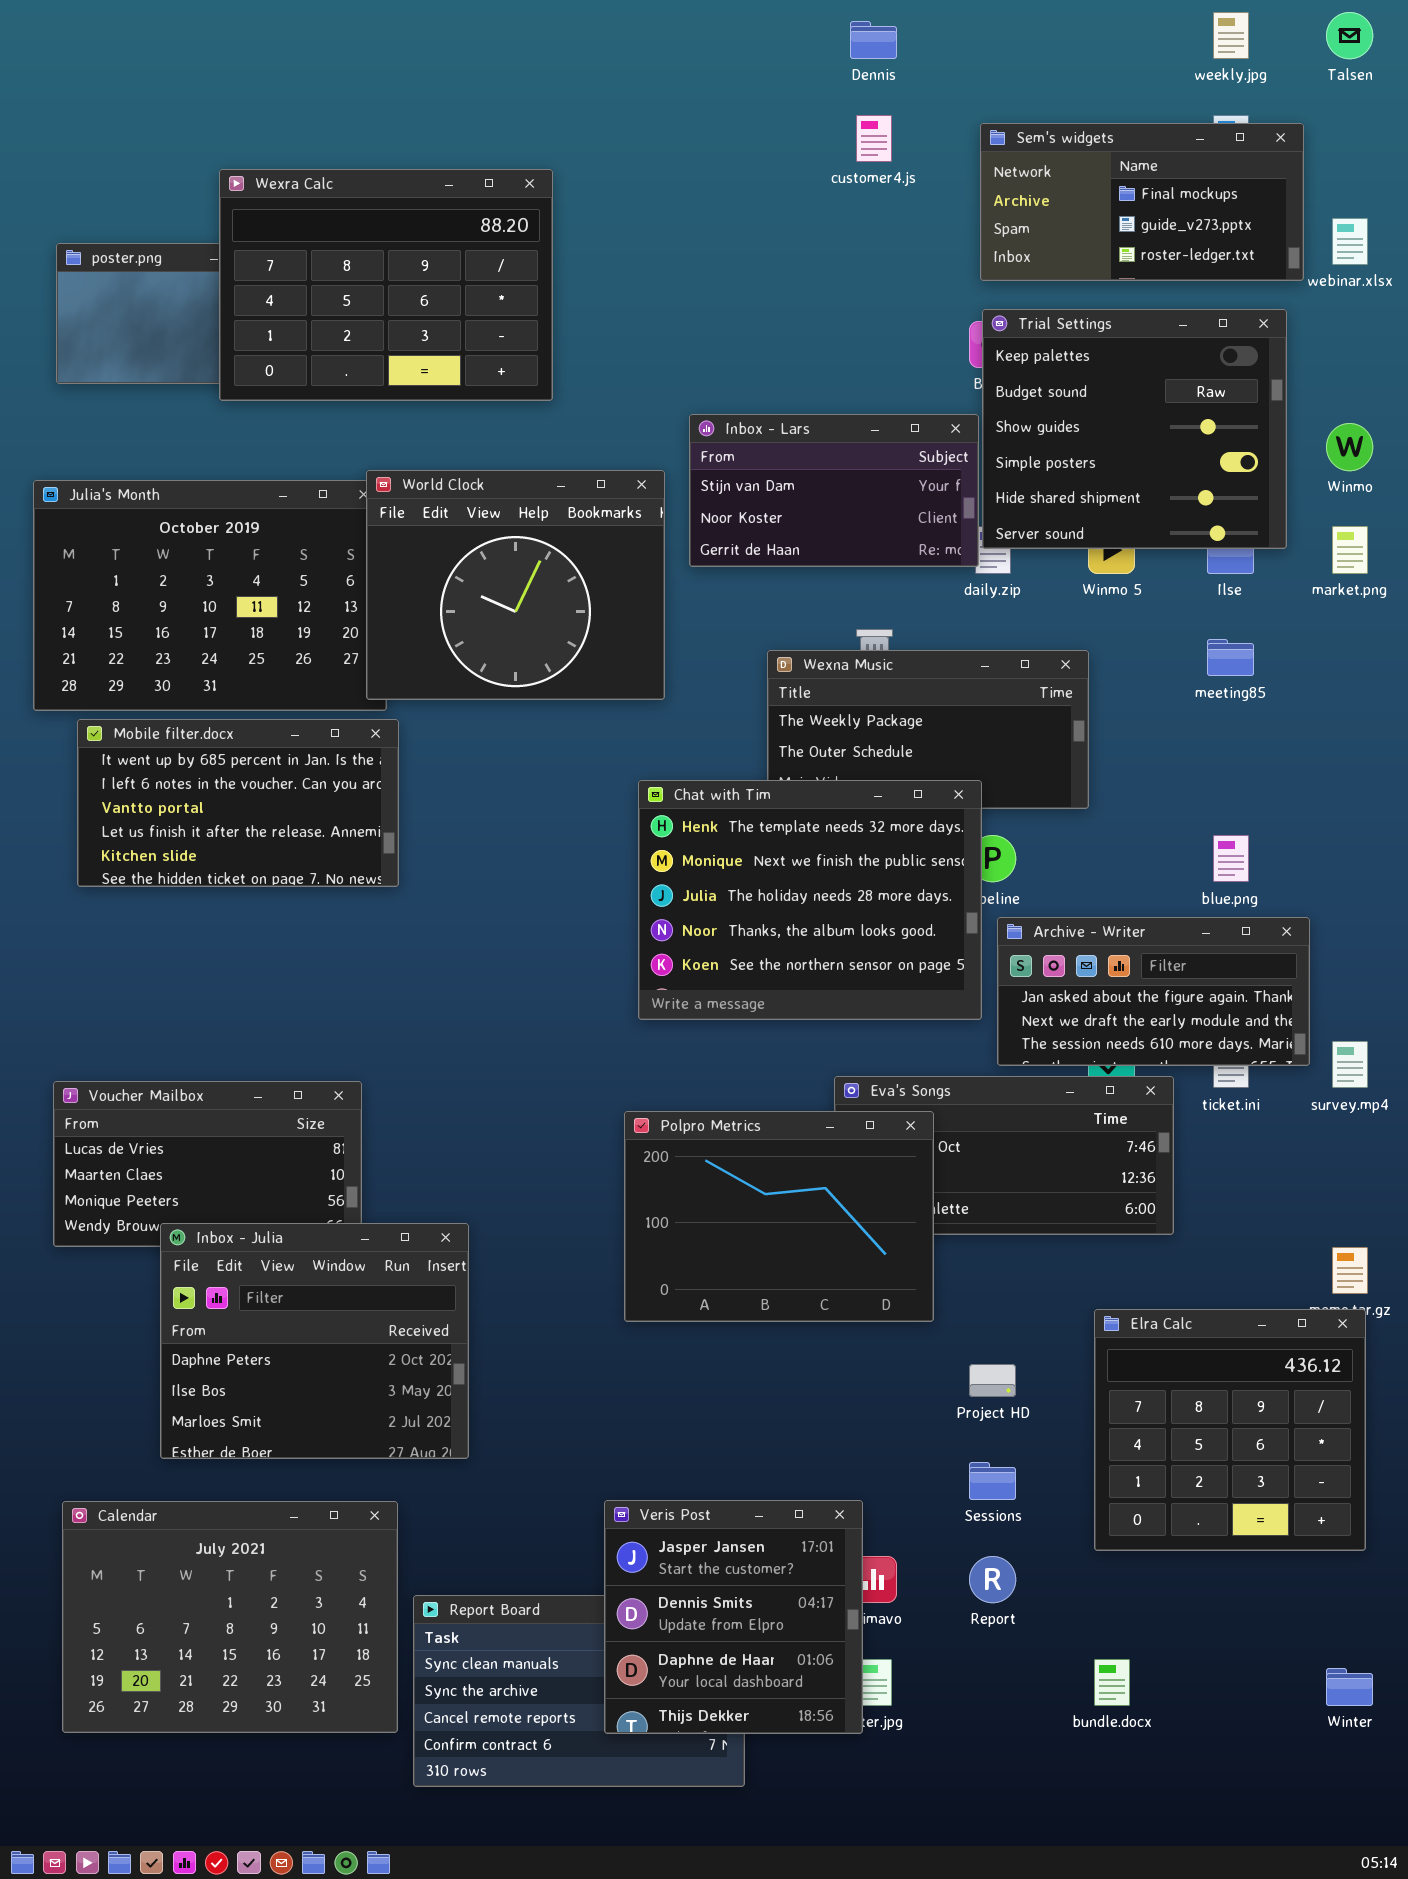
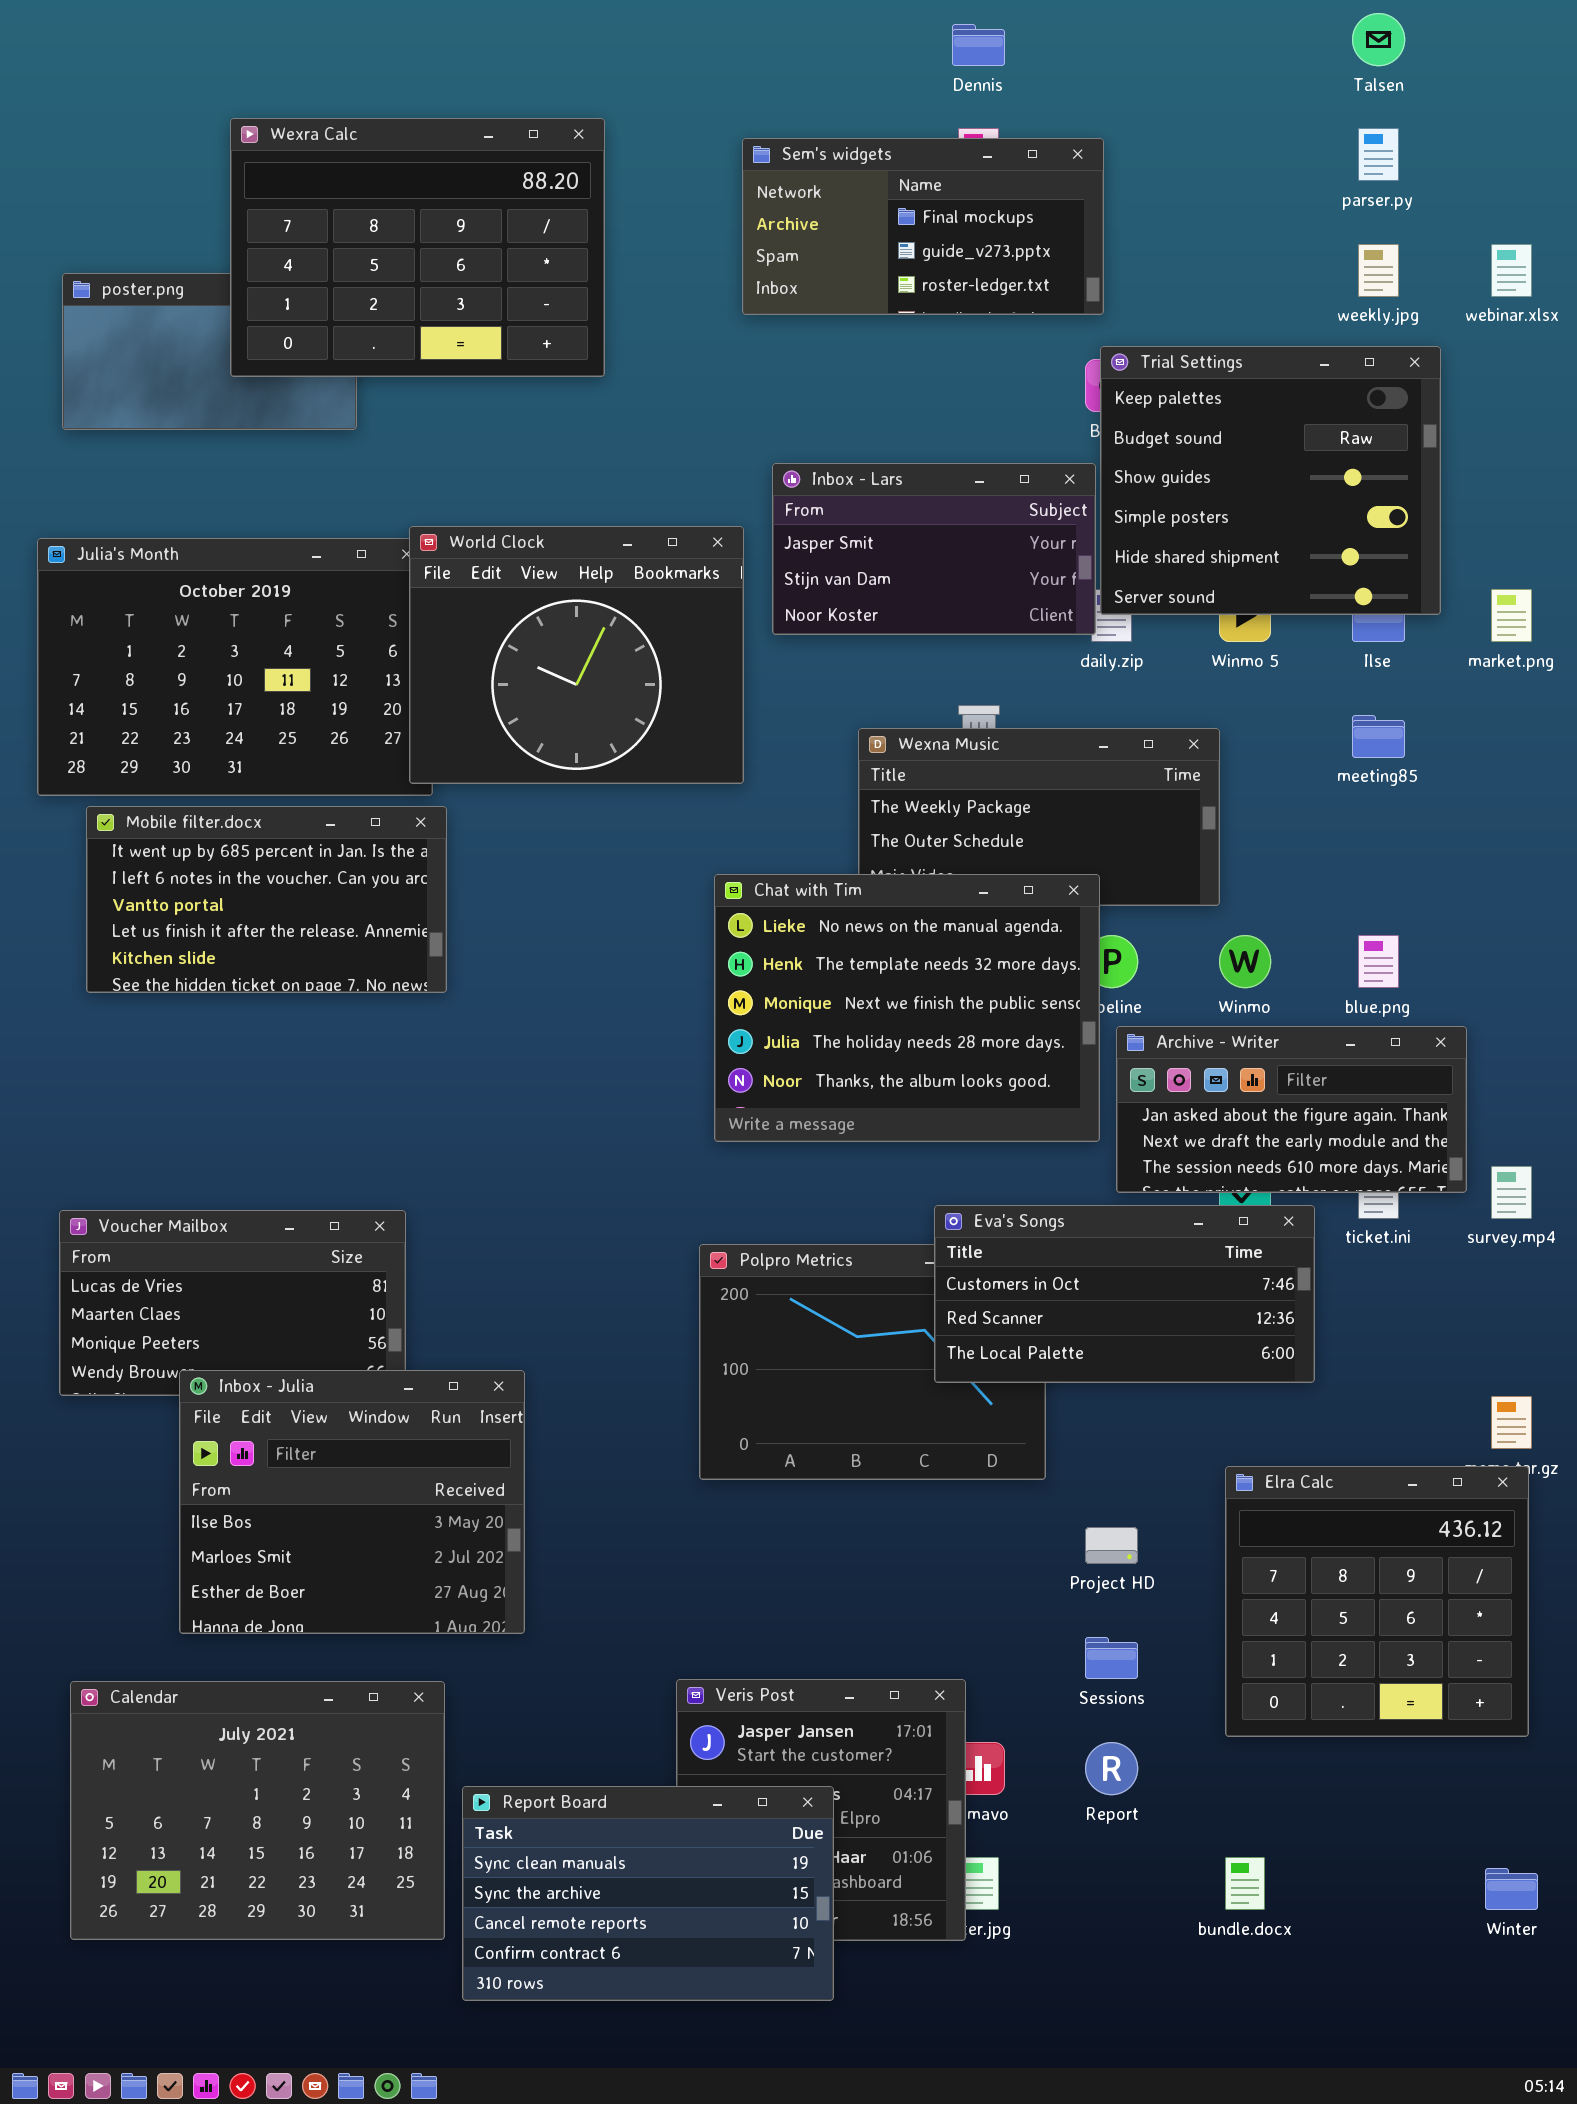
weekly.jpg: [1213,12,1249,59] -> [1358,244,1399,297], moved
Talsen: [1326,12,1373,59] -> [1352,13,1405,66], moved
Sem's widgets: [980,123,1304,281] -> [742,138,1104,315], moved
Wexra Calc: [219,169,553,401] -> [230,118,605,377], moved
Inbox - Lars: [689,414,979,567] -> [772,463,1096,635], scrolled up 1 row
Winmo: [1326,423,1373,471] -> [1219,935,1271,988], moved
Chat with Tim: [638,780,982,1020] -> [714,874,1100,1142], scrolled up 1 row
Eva's Songs: [834,1076,1174,1235] -> [934,1205,1315,1383], raised
Inbox - Julia: [160,1223,469,1459] -> [179,1370,525,1634], scrolled down 1 row
Report Board: [413,1595,745,1787] -> [462,1786,834,2001], raised

